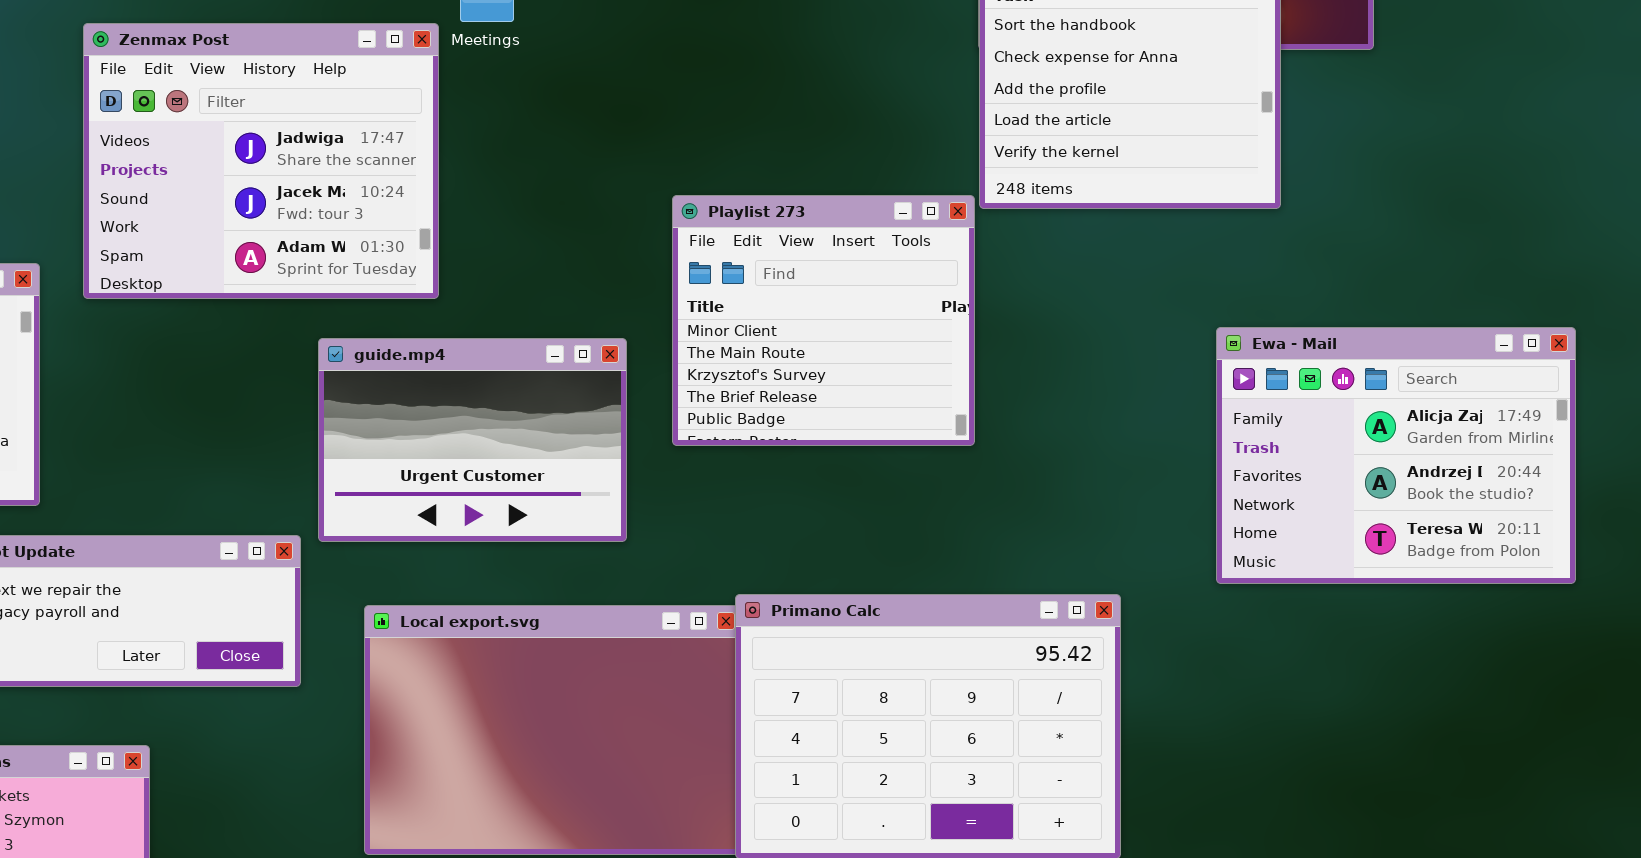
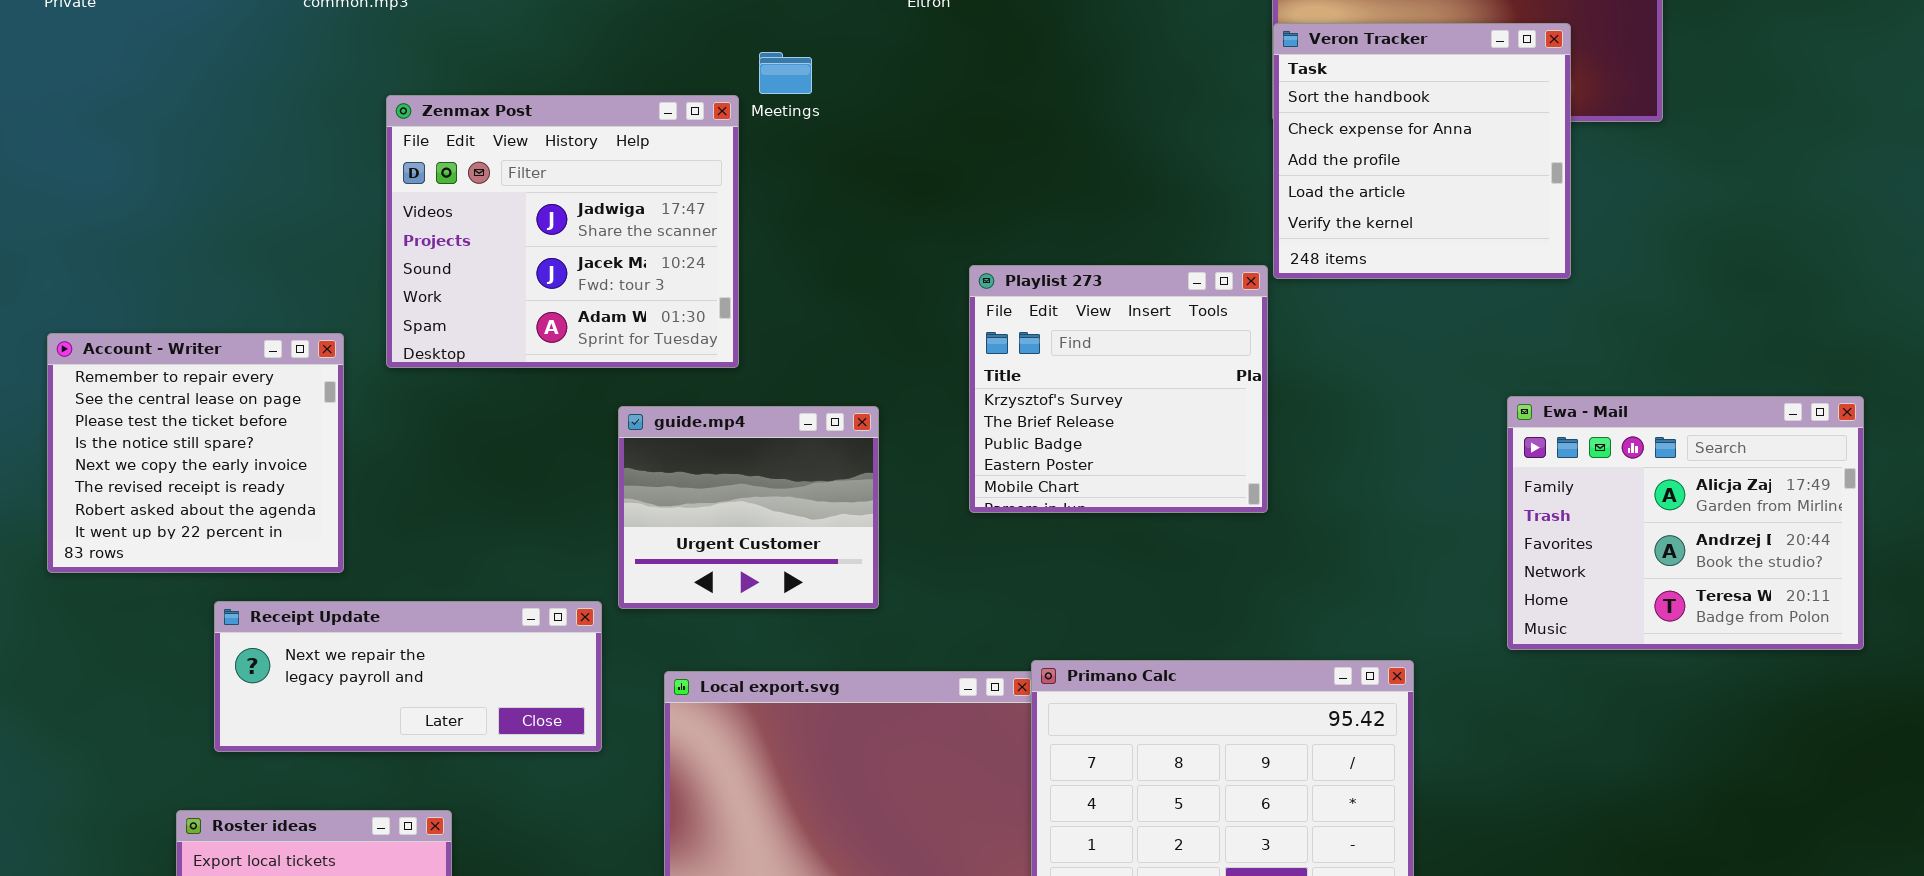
Playlist 273: [672,195,975,446] -> [969,265,1268,513], scrolled down 2 rows
guide.mp4: [318,338,627,542] -> [618,406,879,609], resized

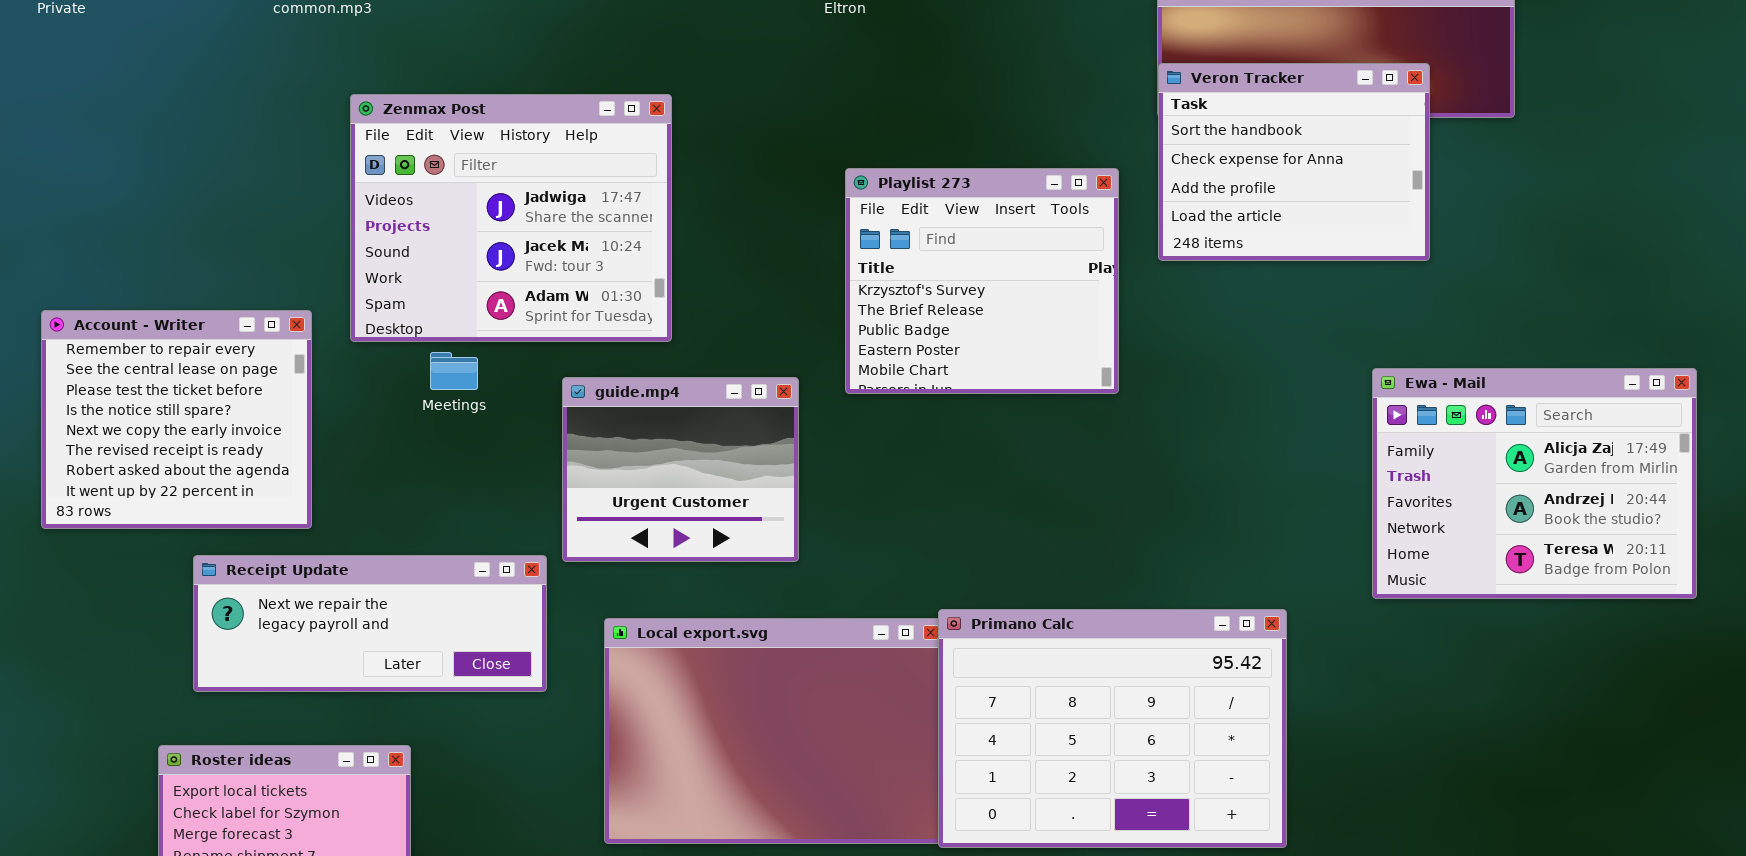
Veron Tracker: [1273,23,1571,279] -> [1158,63,1430,261], resized
Meetings: [759,52,812,94] -> [430,352,478,390], moved
Playlist 273: [969,265,1268,513] -> [845,168,1119,394], moved

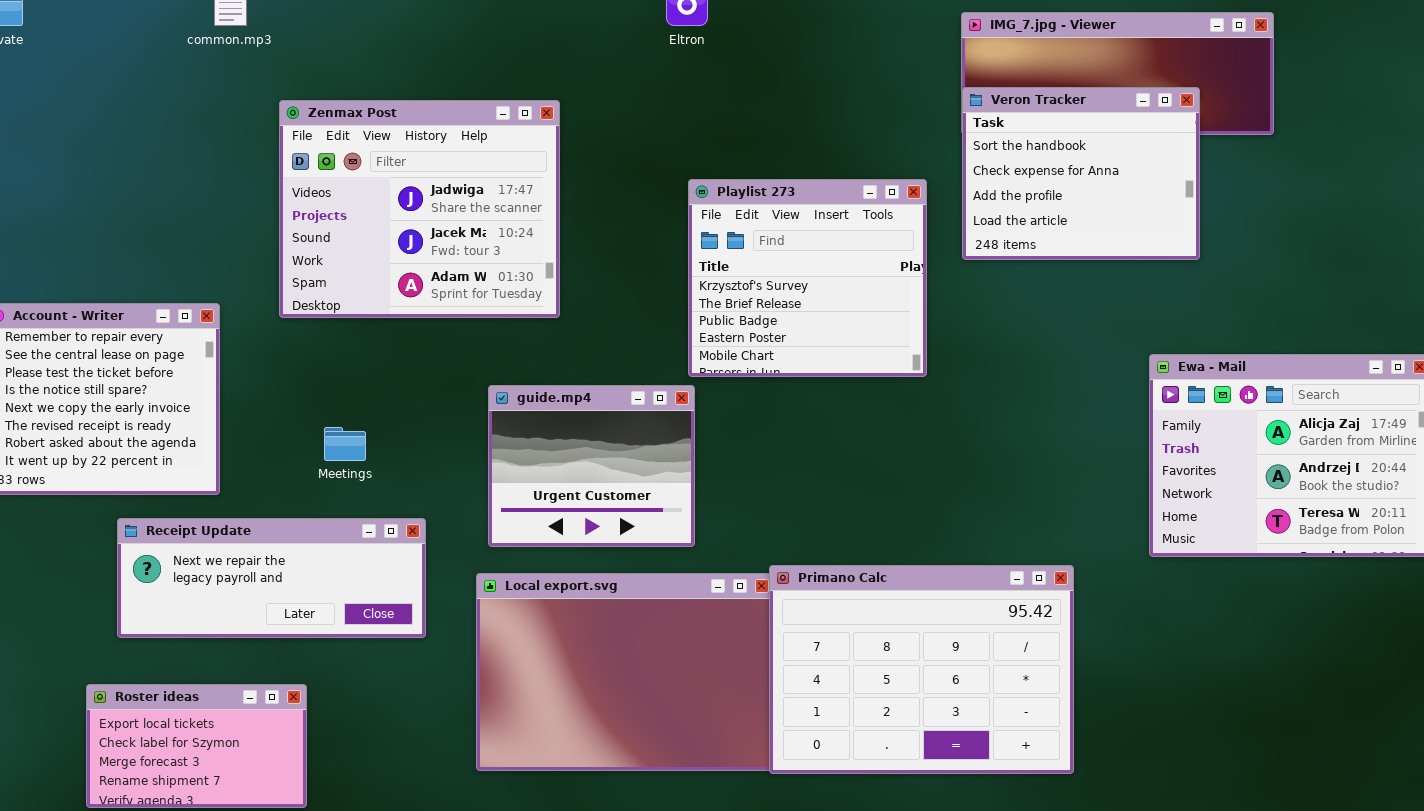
Zenmax Post: [350,94,672,342] -> [279,100,560,318], moved
Meetings: [430,352,478,390] -> [324,427,366,461], moved
guide.mp4: [562,377,799,562] -> [488,385,695,547], moved

